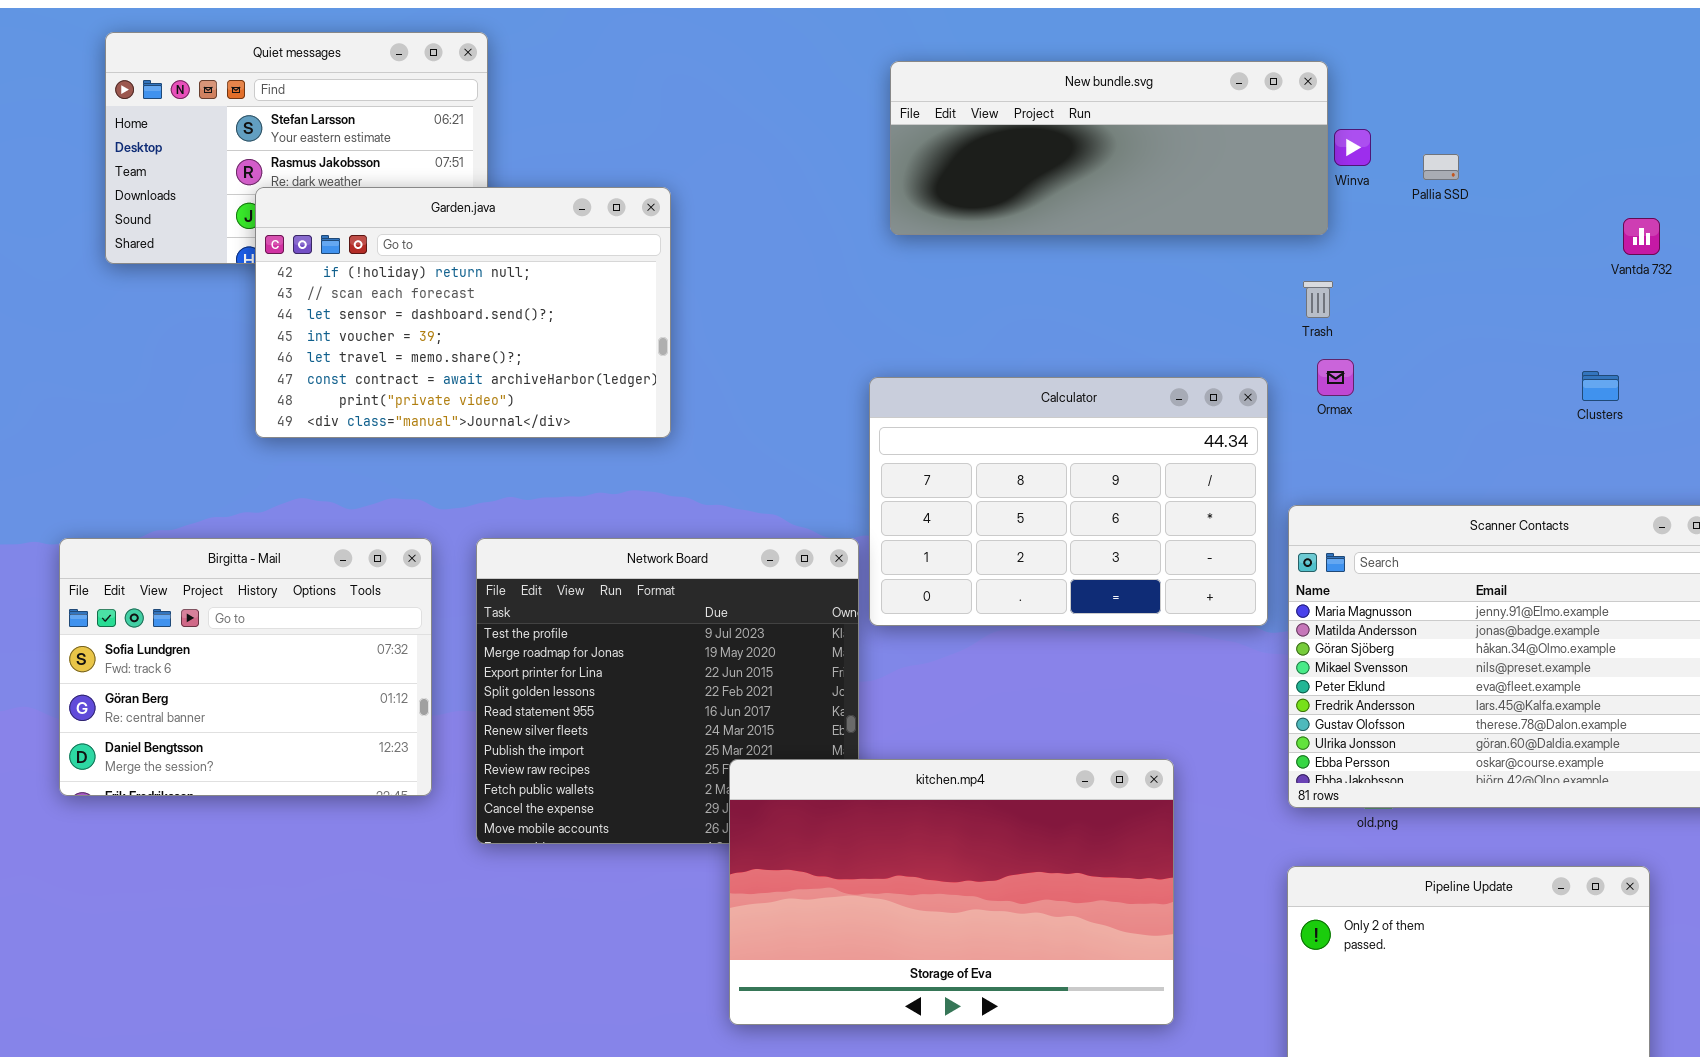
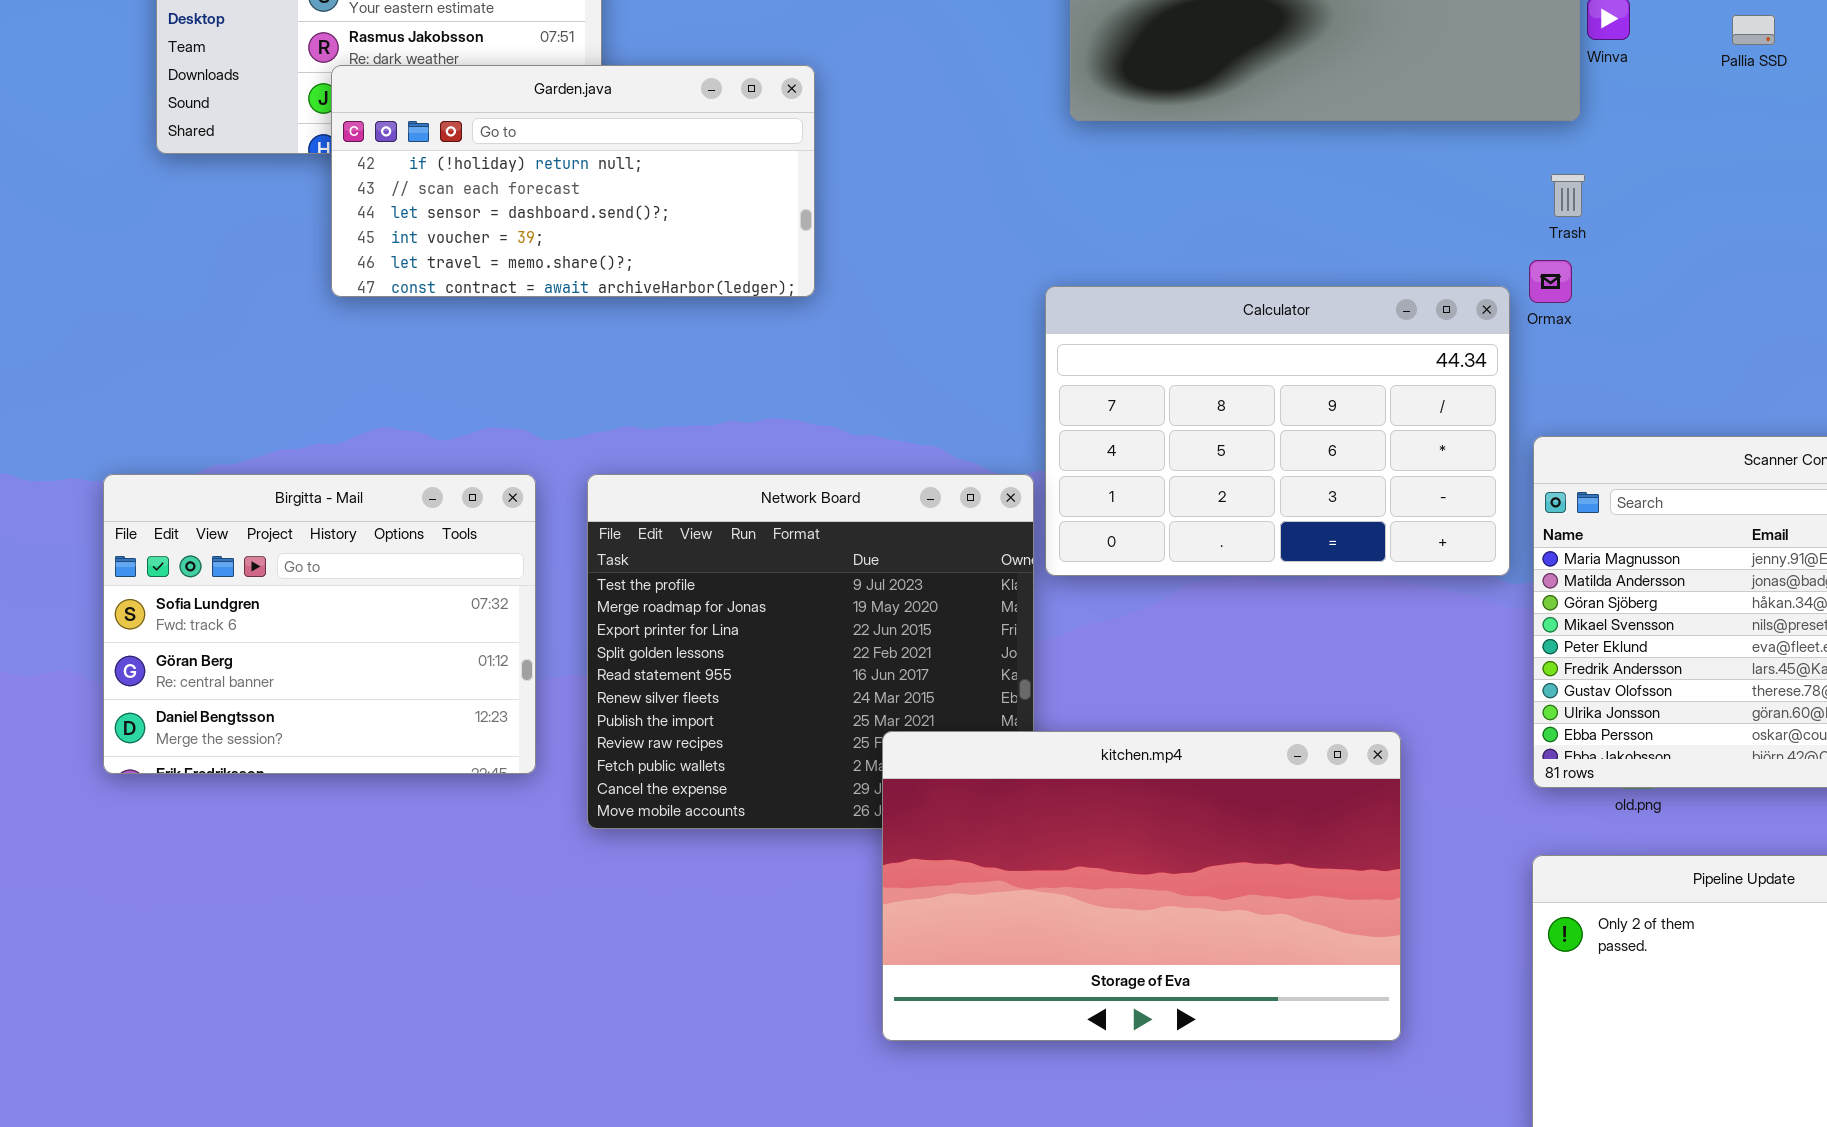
Pallia SSD: [1423,154,1459,180] -> [1732,15,1775,45], moved
Garden.java: [255,187,671,438] -> [331,65,815,297], resized
Ormax: [1317,359,1354,396] -> [1529,260,1572,303], moved

